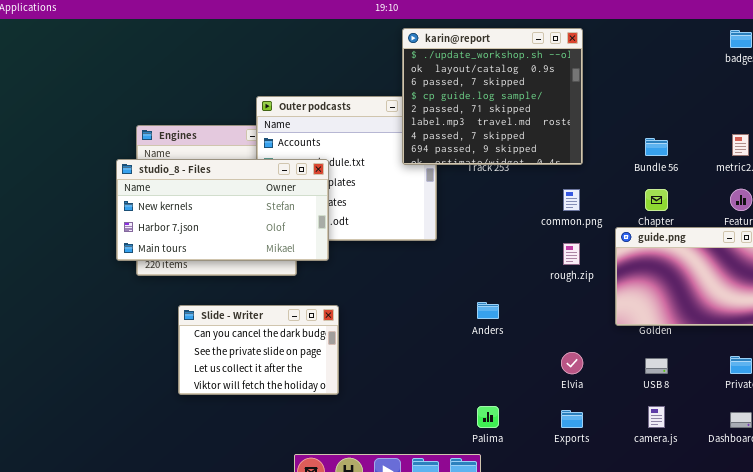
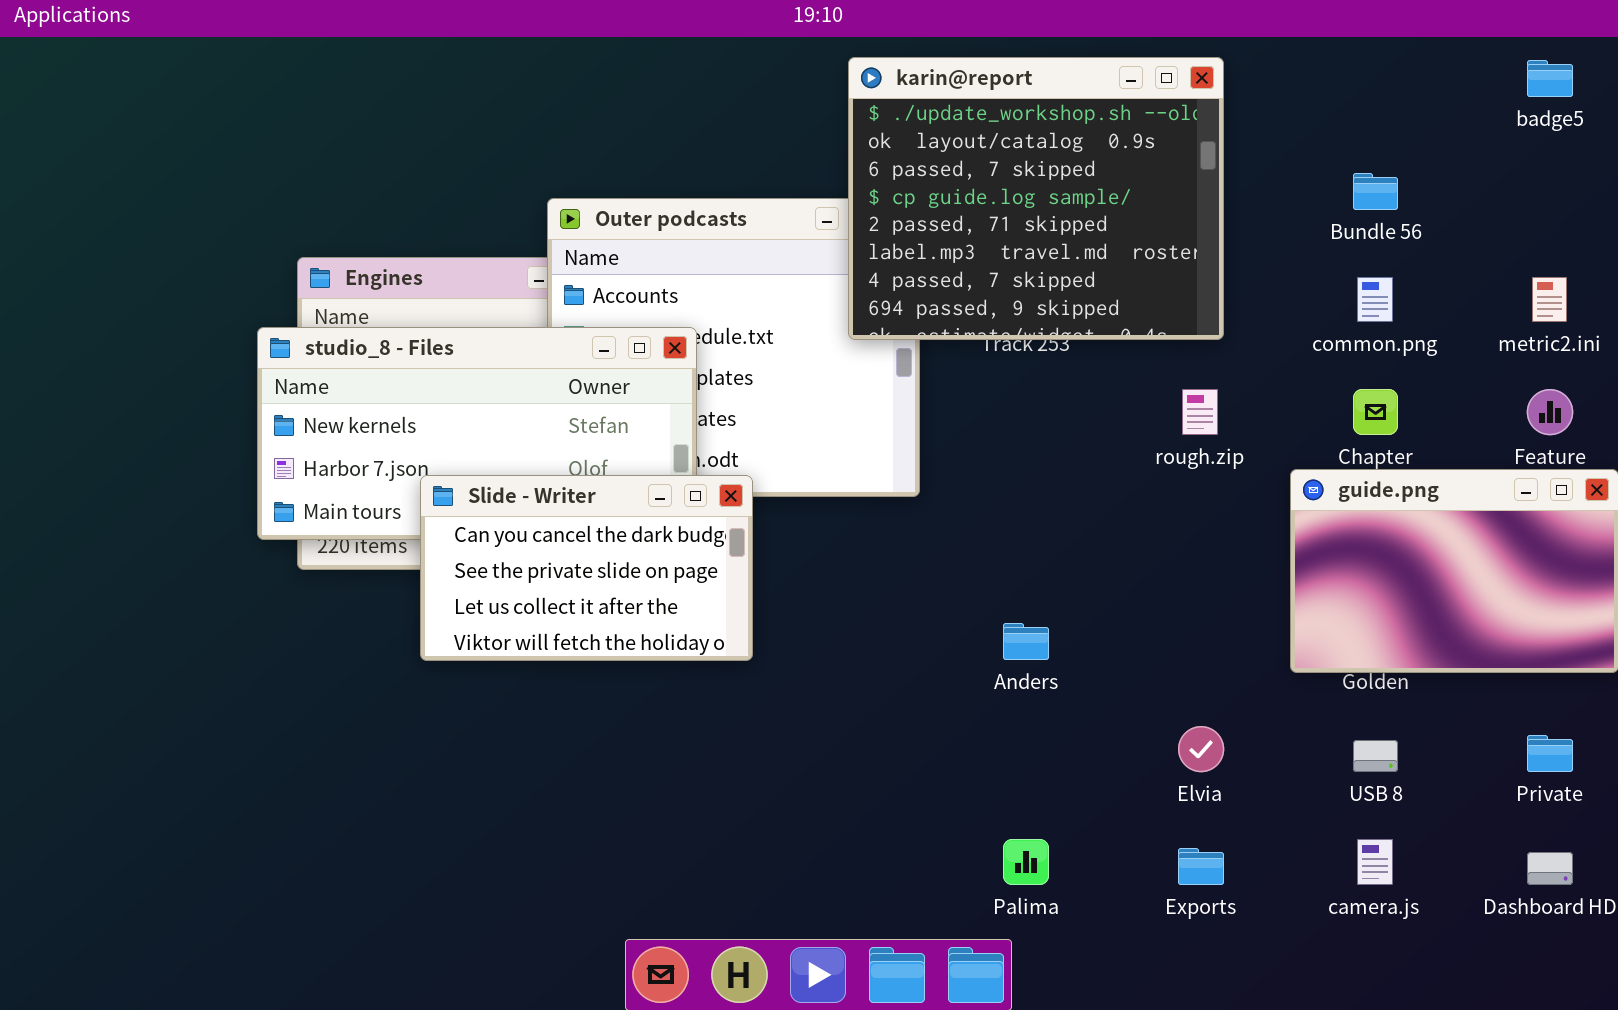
Bundle 56: [645,138,668,156] -> [1353,173,1398,210], moved
common.png: [563,189,580,211] -> [1357,277,1393,322], moved
rough.zip: [563,243,580,265] -> [1182,389,1218,435], moved
Slide - Writer: [178,305,339,395] -> [420,475,753,661], moved

